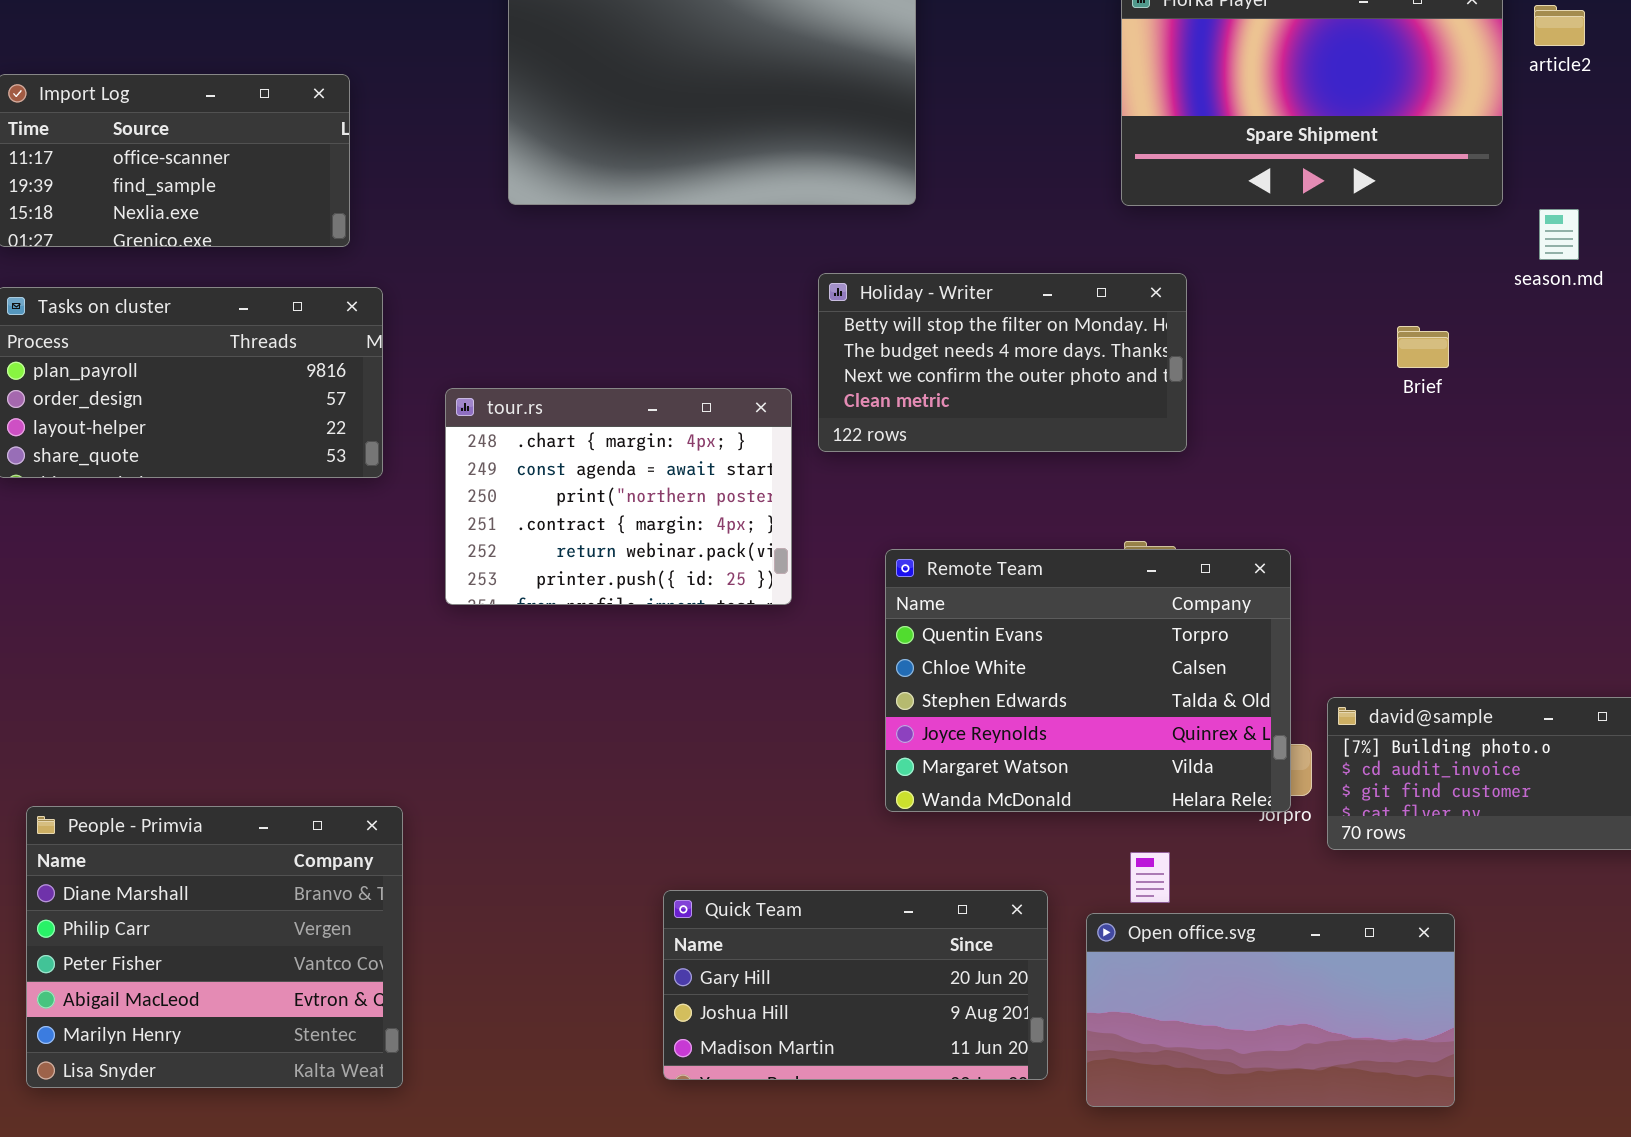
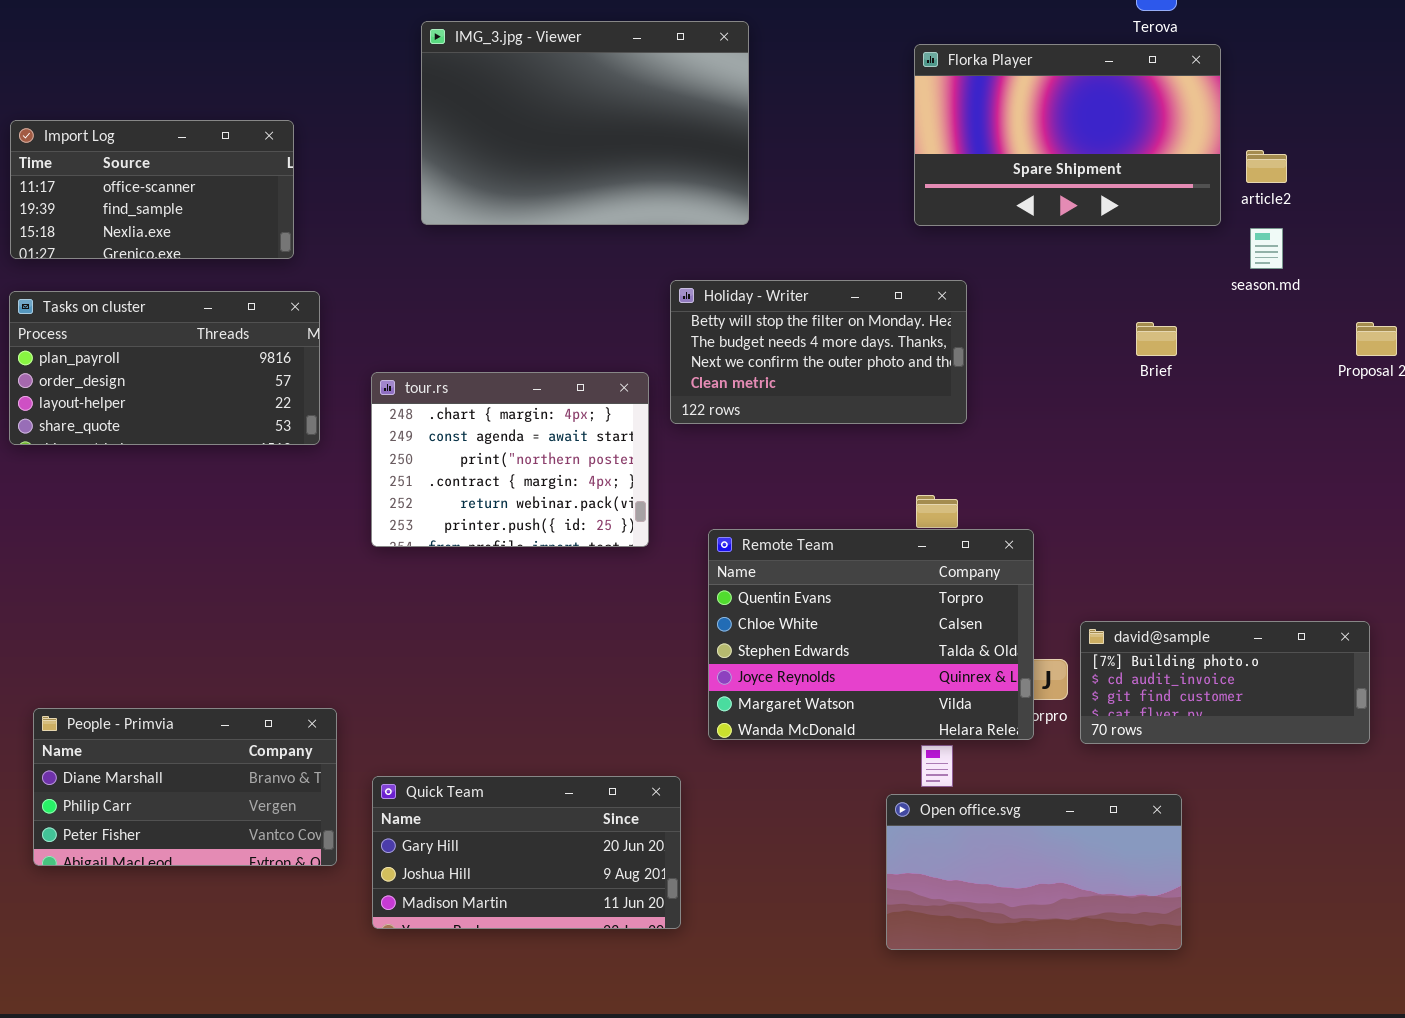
article2: [1534,5,1585,46] -> [1246,150,1287,183], moved
Remote Team: [885,549,1291,812] -> [708,529,1034,740], moved
People - Primvia: [26,806,403,1088] -> [33,708,337,866], resized
Quick Team: [663,890,1048,1080] -> [372,776,681,929], moved

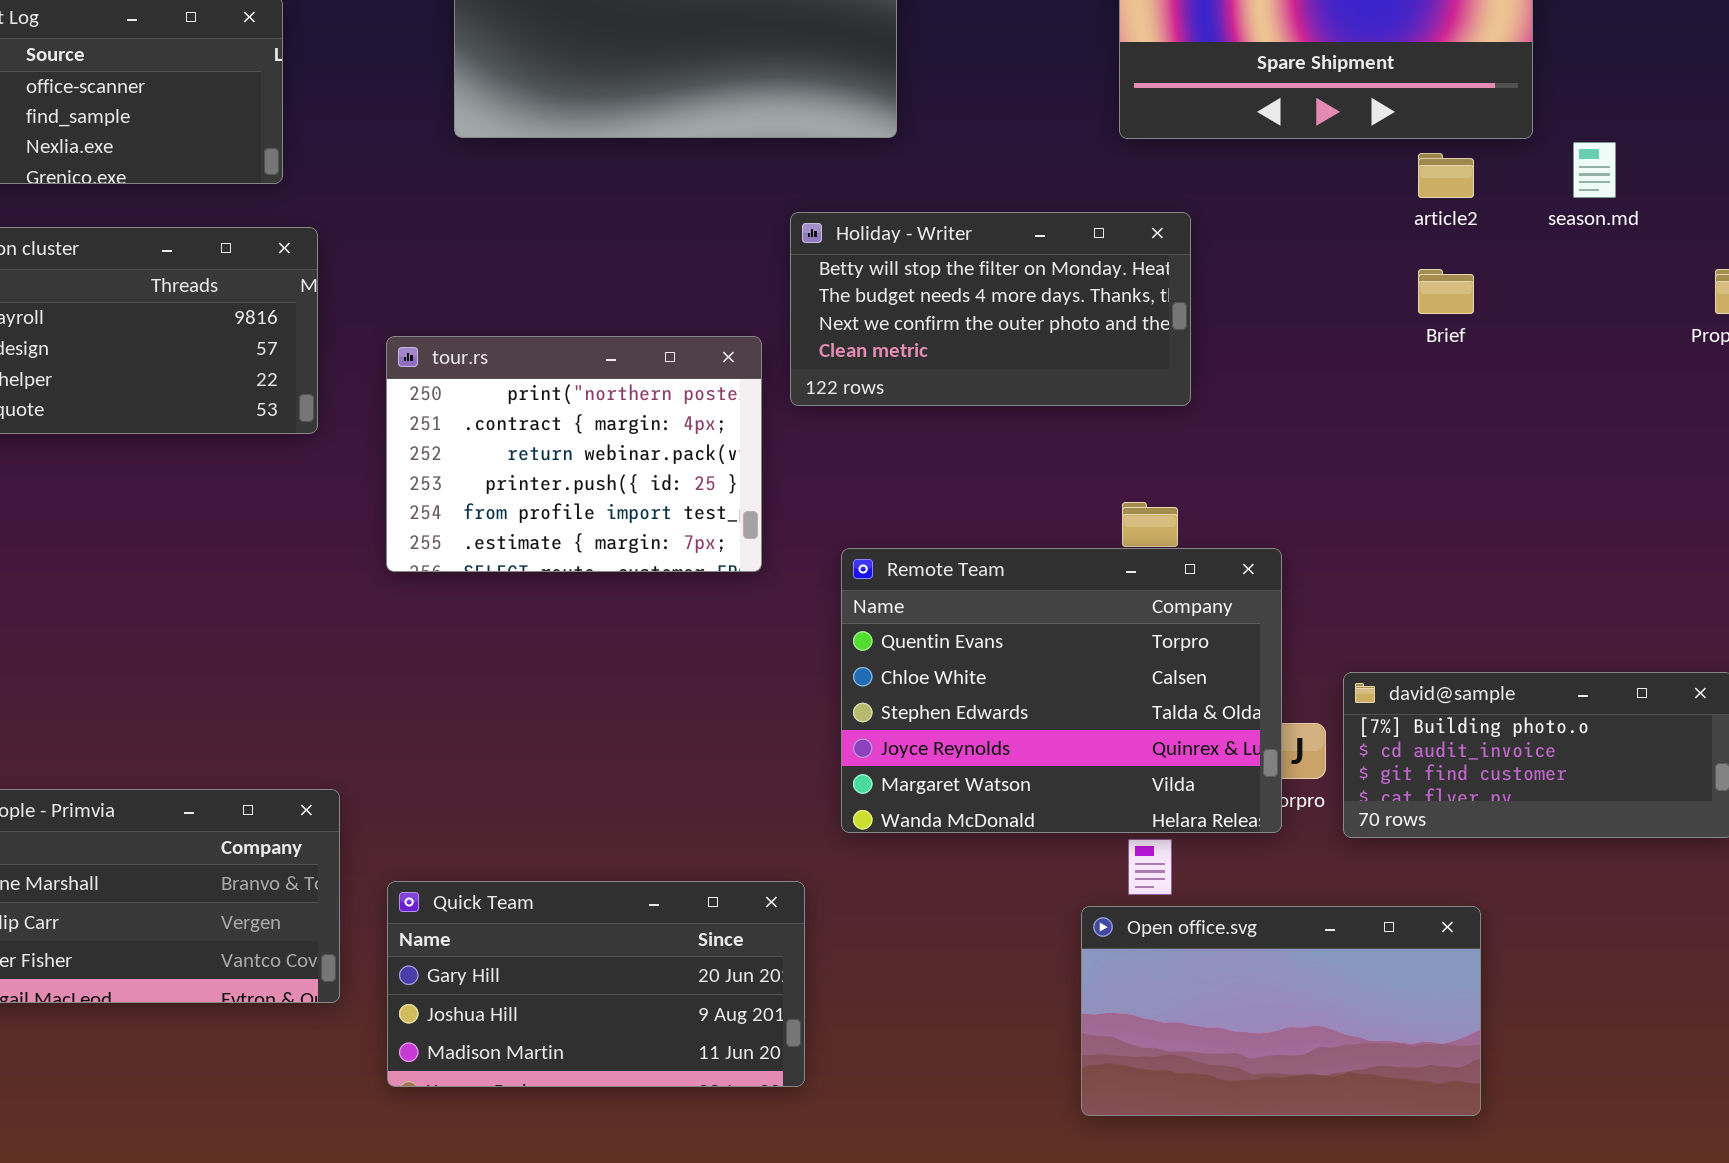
article2: [1246,150,1287,183] -> [1418,153,1474,198], moved
tour.rs: [371,372,649,547] -> [386,336,762,572], scrolled down 2 rows

